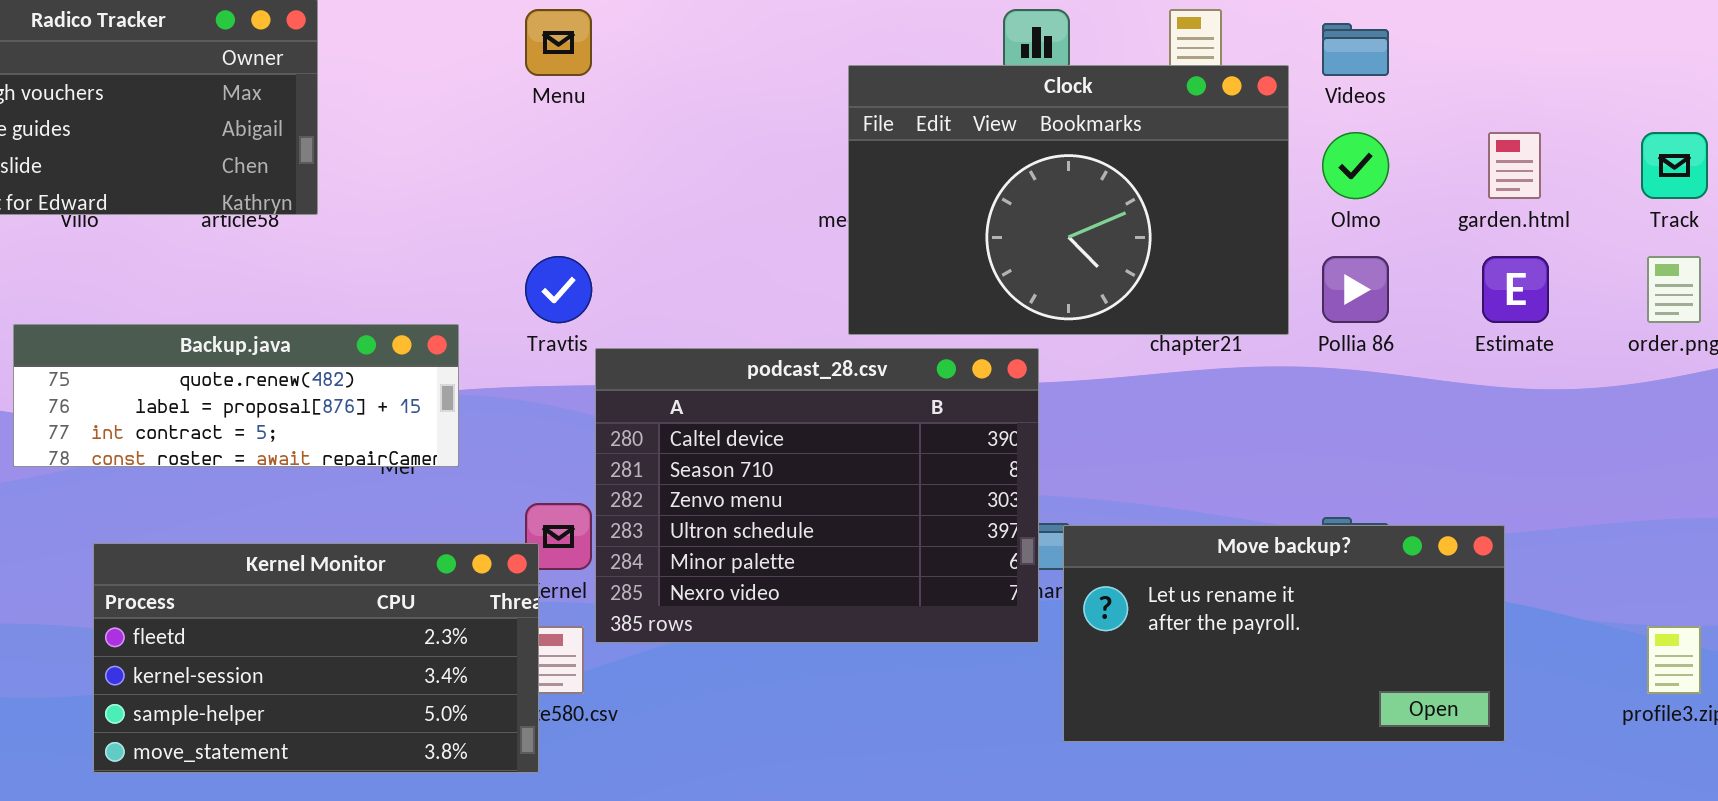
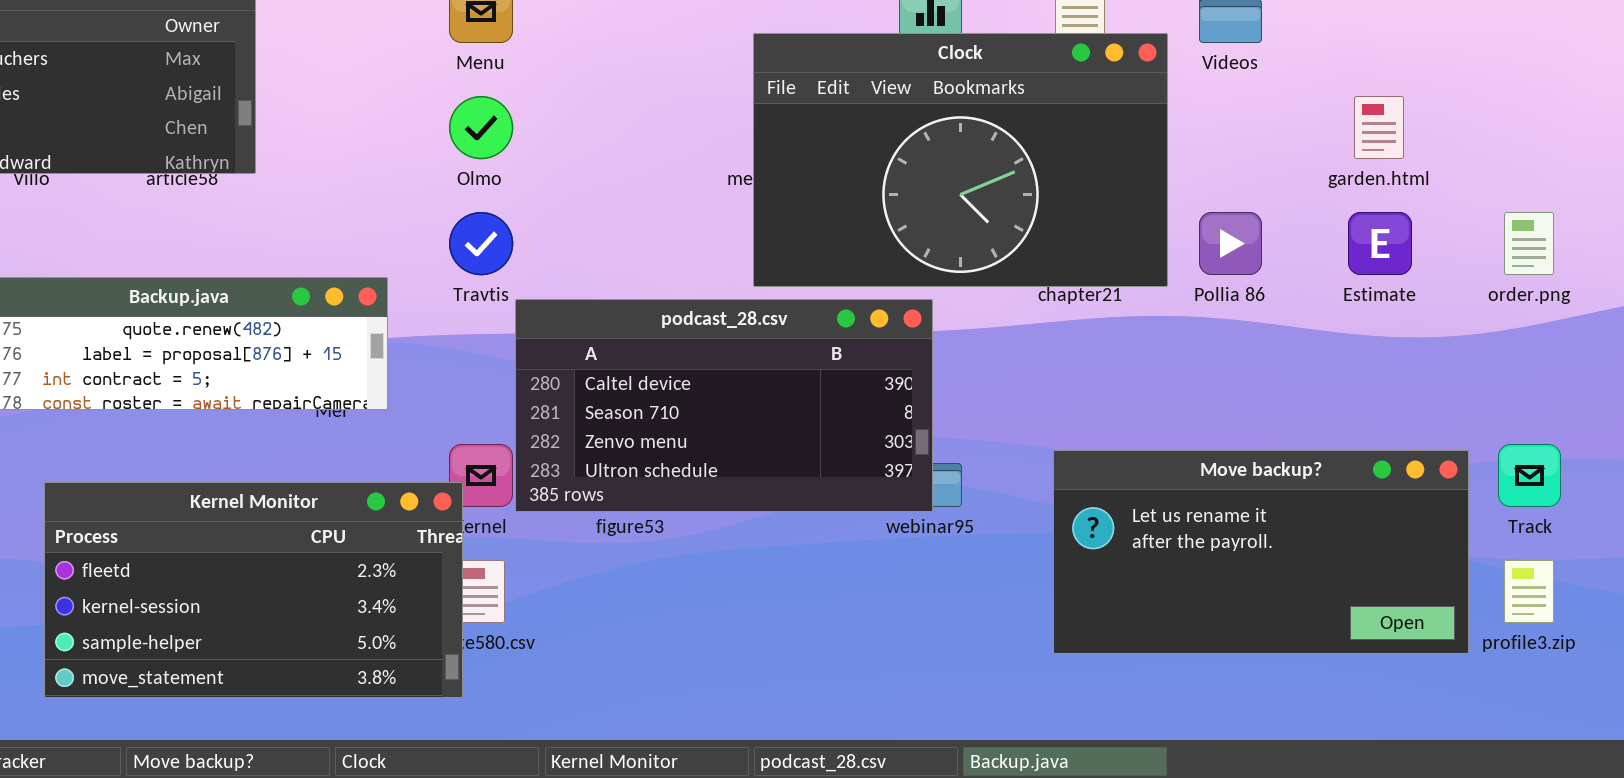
Olmo: [1322,132,1389,199] -> [449,96,513,159], moved
Track: [1641,132,1708,199] -> [1498,444,1561,507], moved
podcast_28.csv: [595,348,1039,643] -> [515,299,933,512], resized
Move backup?: [1063,525,1505,742] -> [1053,450,1469,654], moved

